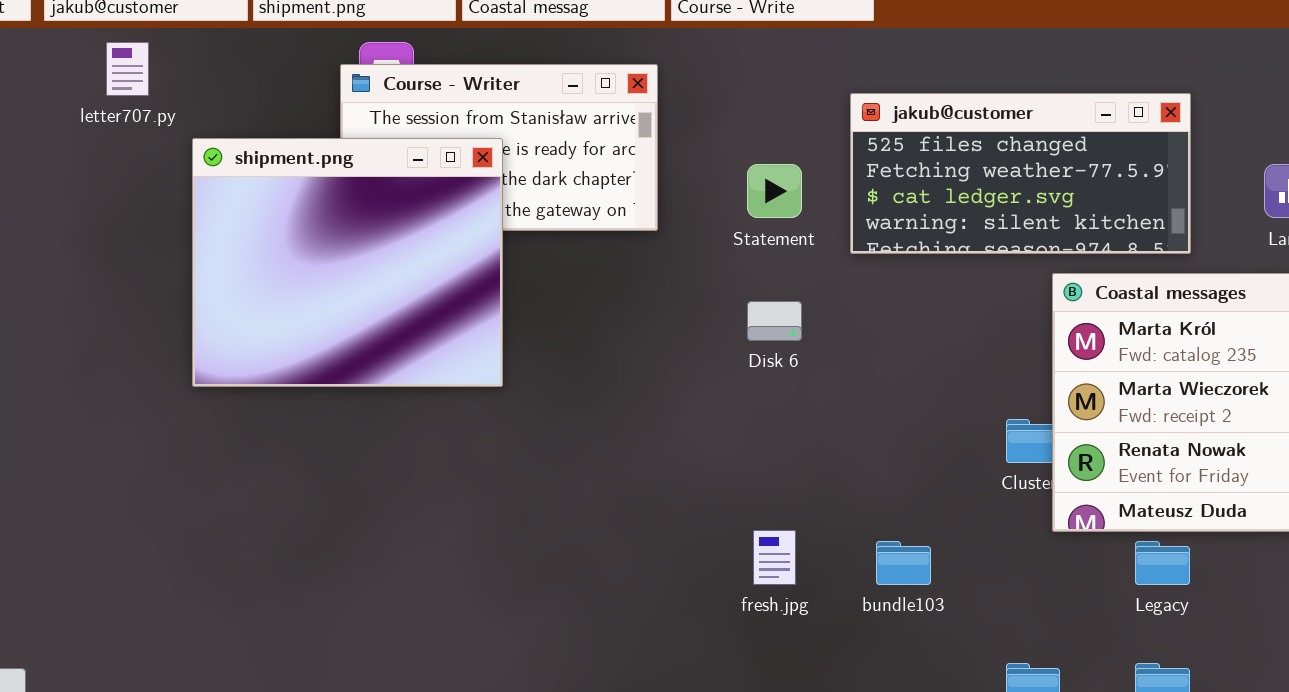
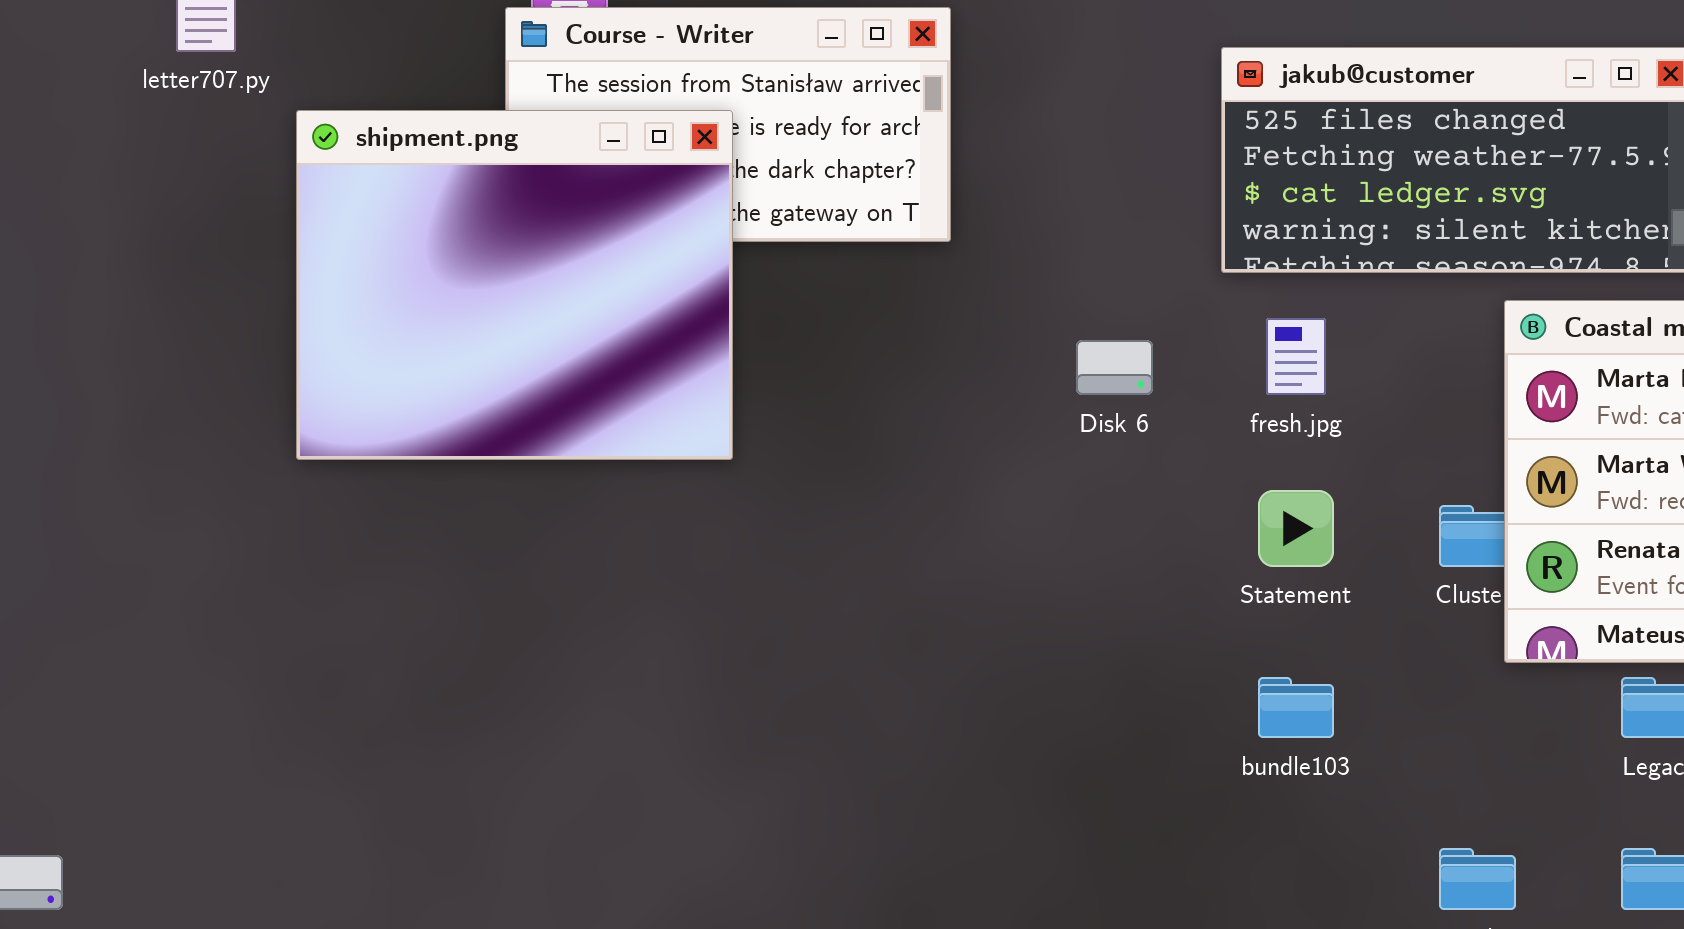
Statement: [747,164,802,218] -> [1258,490,1334,567], moved
fresh.jpg: [753,530,796,585] -> [1266,318,1326,395], moved

